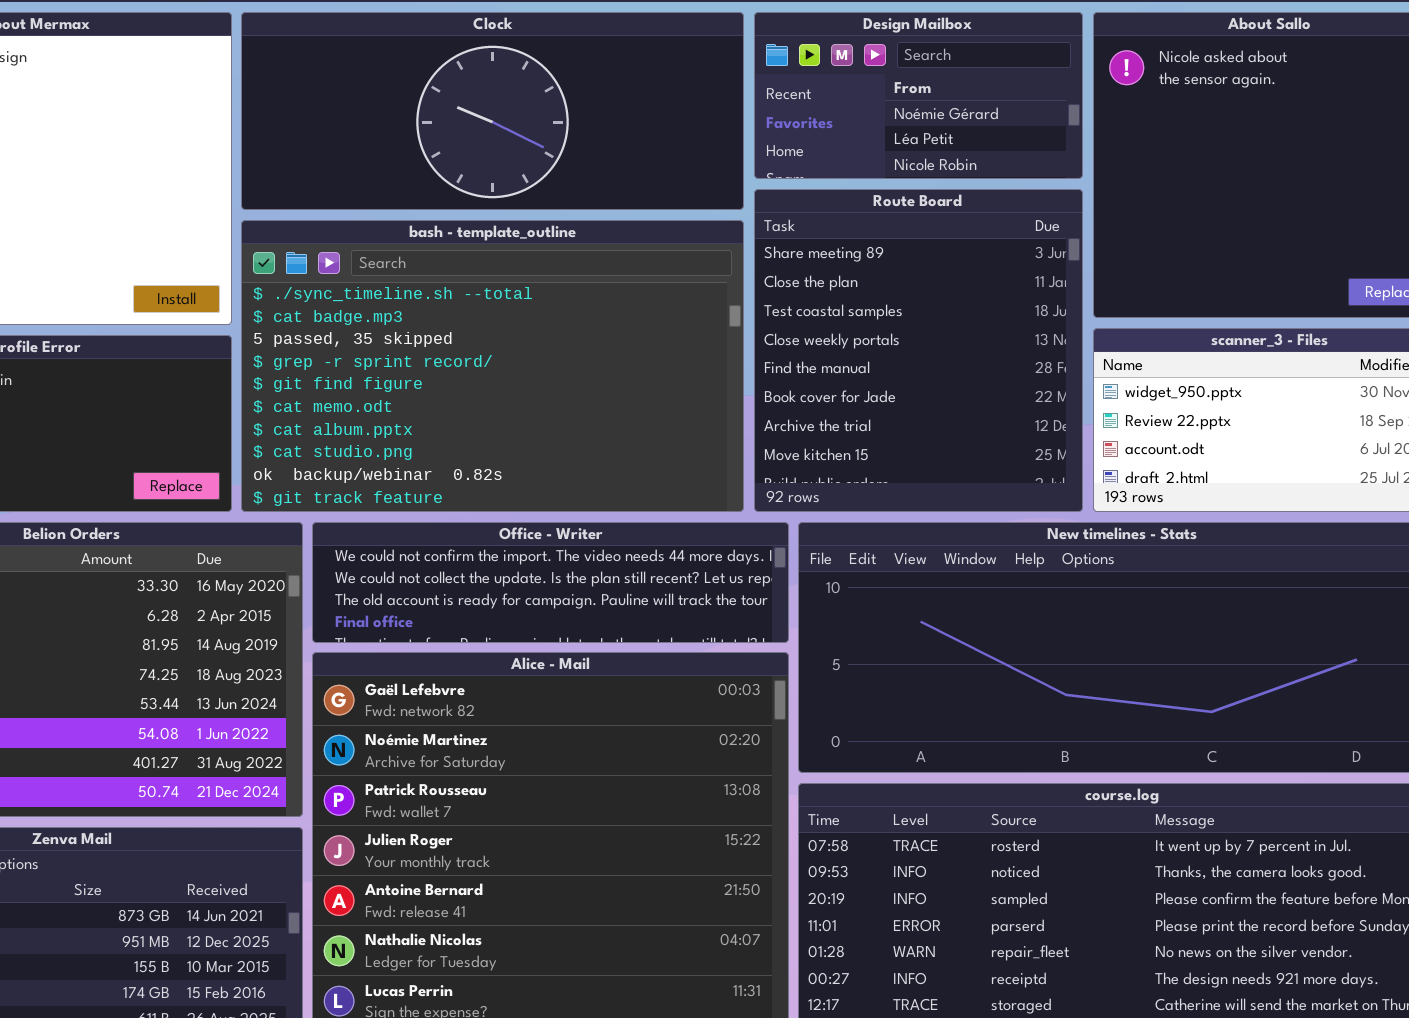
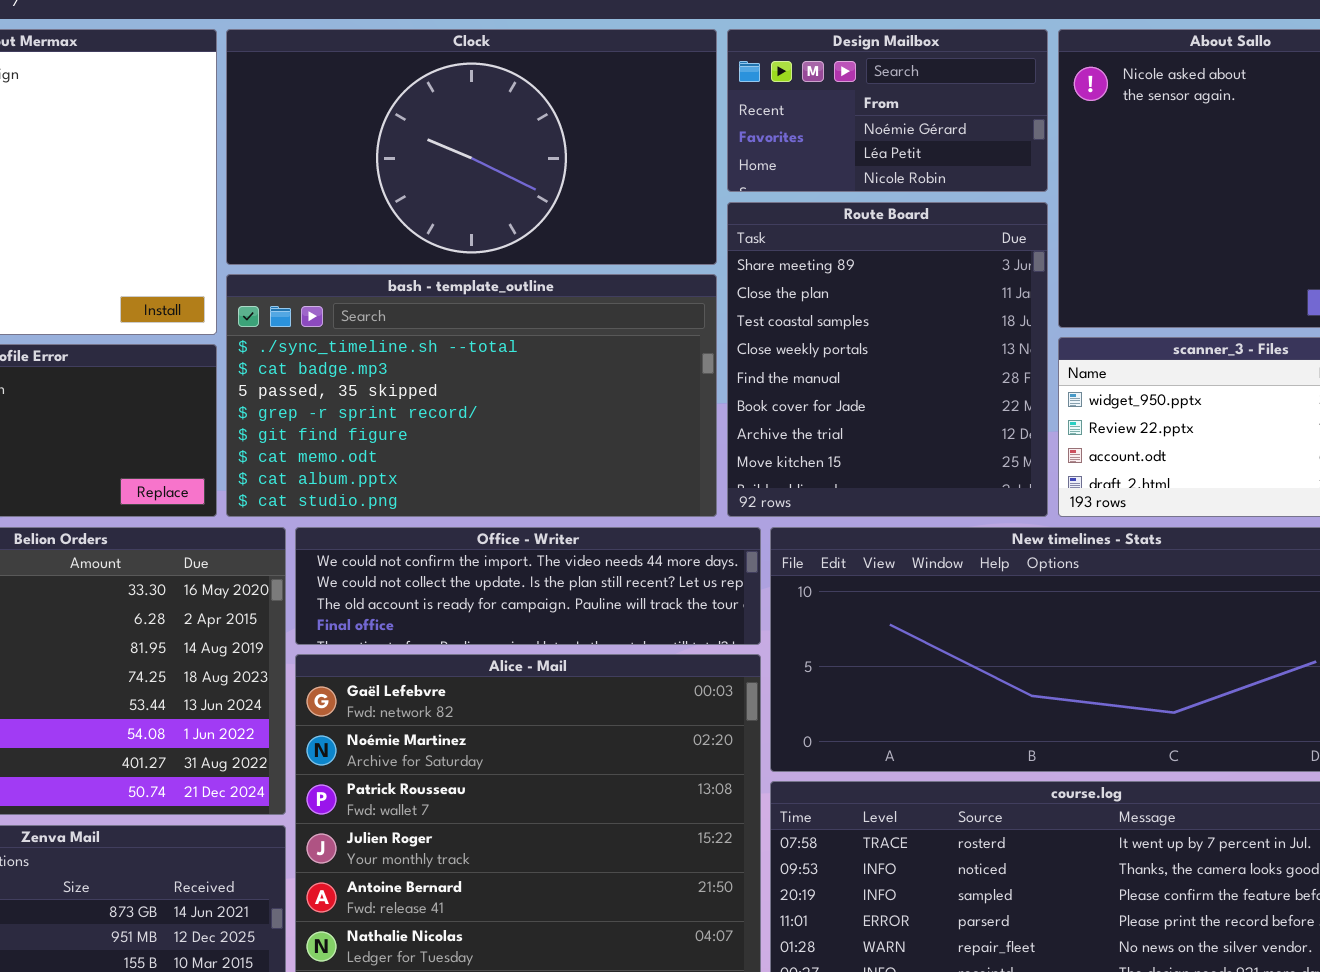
Clock: [241,12,744,210] -> [226,29,717,265], resized
bash - template_outline: [241,220,744,512] -> [226,274,717,517], resized

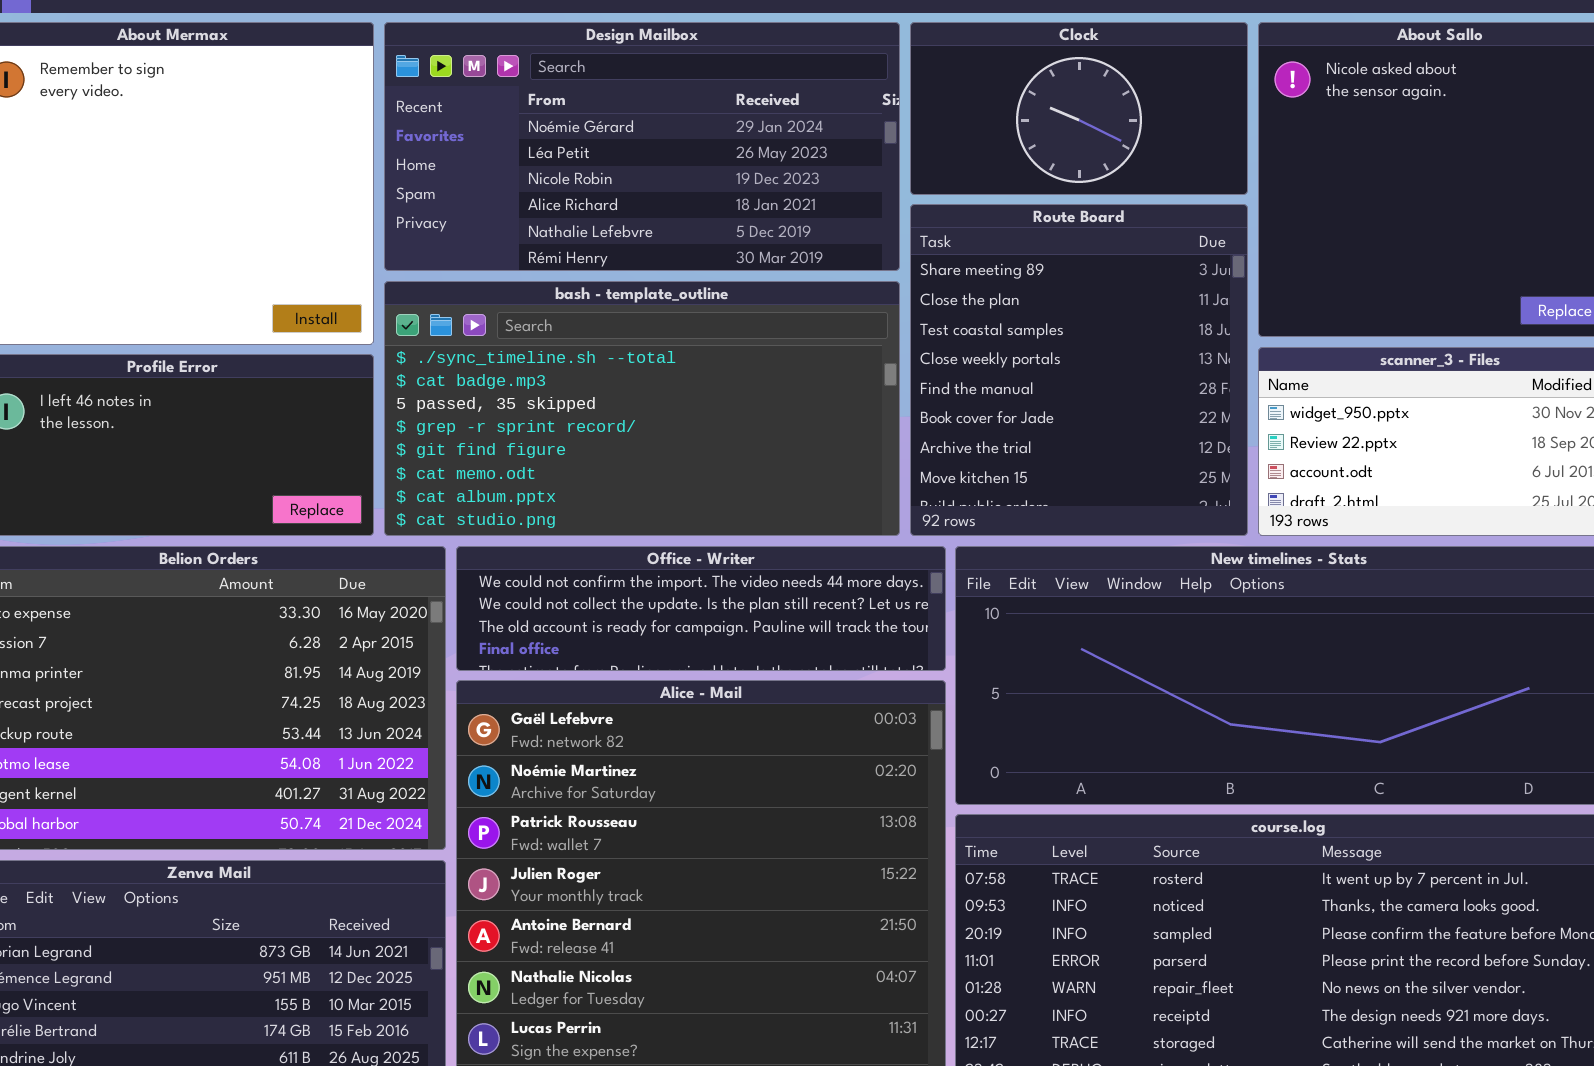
Clock: [226,29,717,265] -> [910,22,1248,195], moved, resized
Design Mailbox: [727,29,1048,192] -> [384,22,900,271], moved, resized

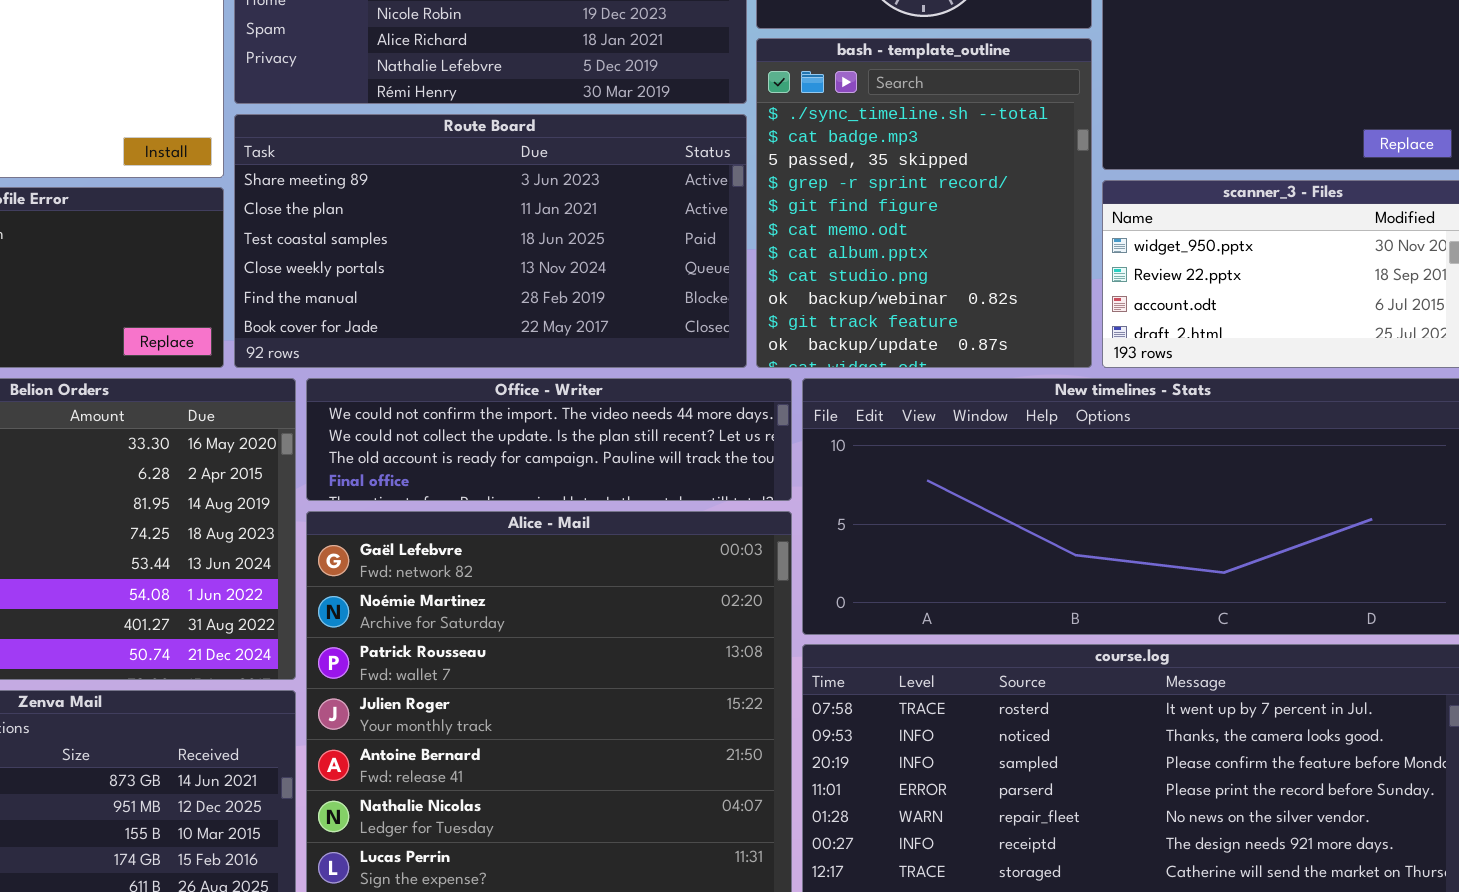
Route Board: [910,204,1248,536] -> [234,114,747,368], moved, resized
bash - template_outline: [384,281,900,536] -> [756,38,1092,368], moved, resized

